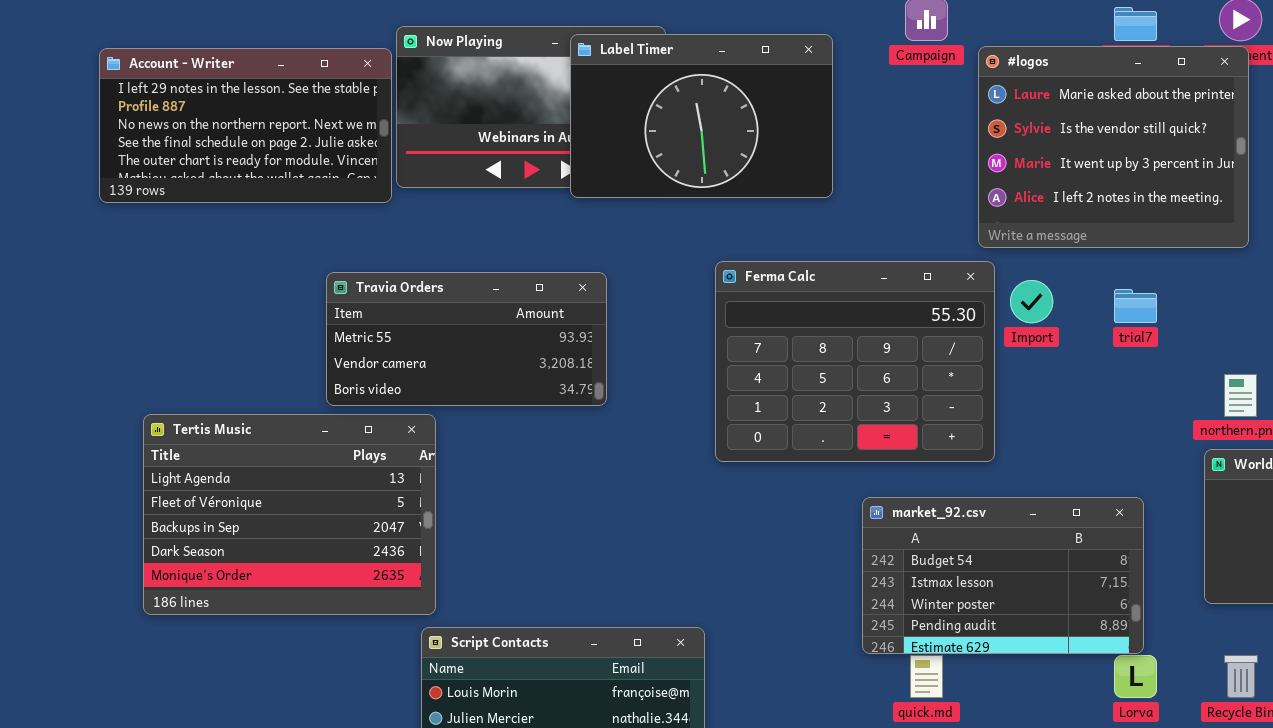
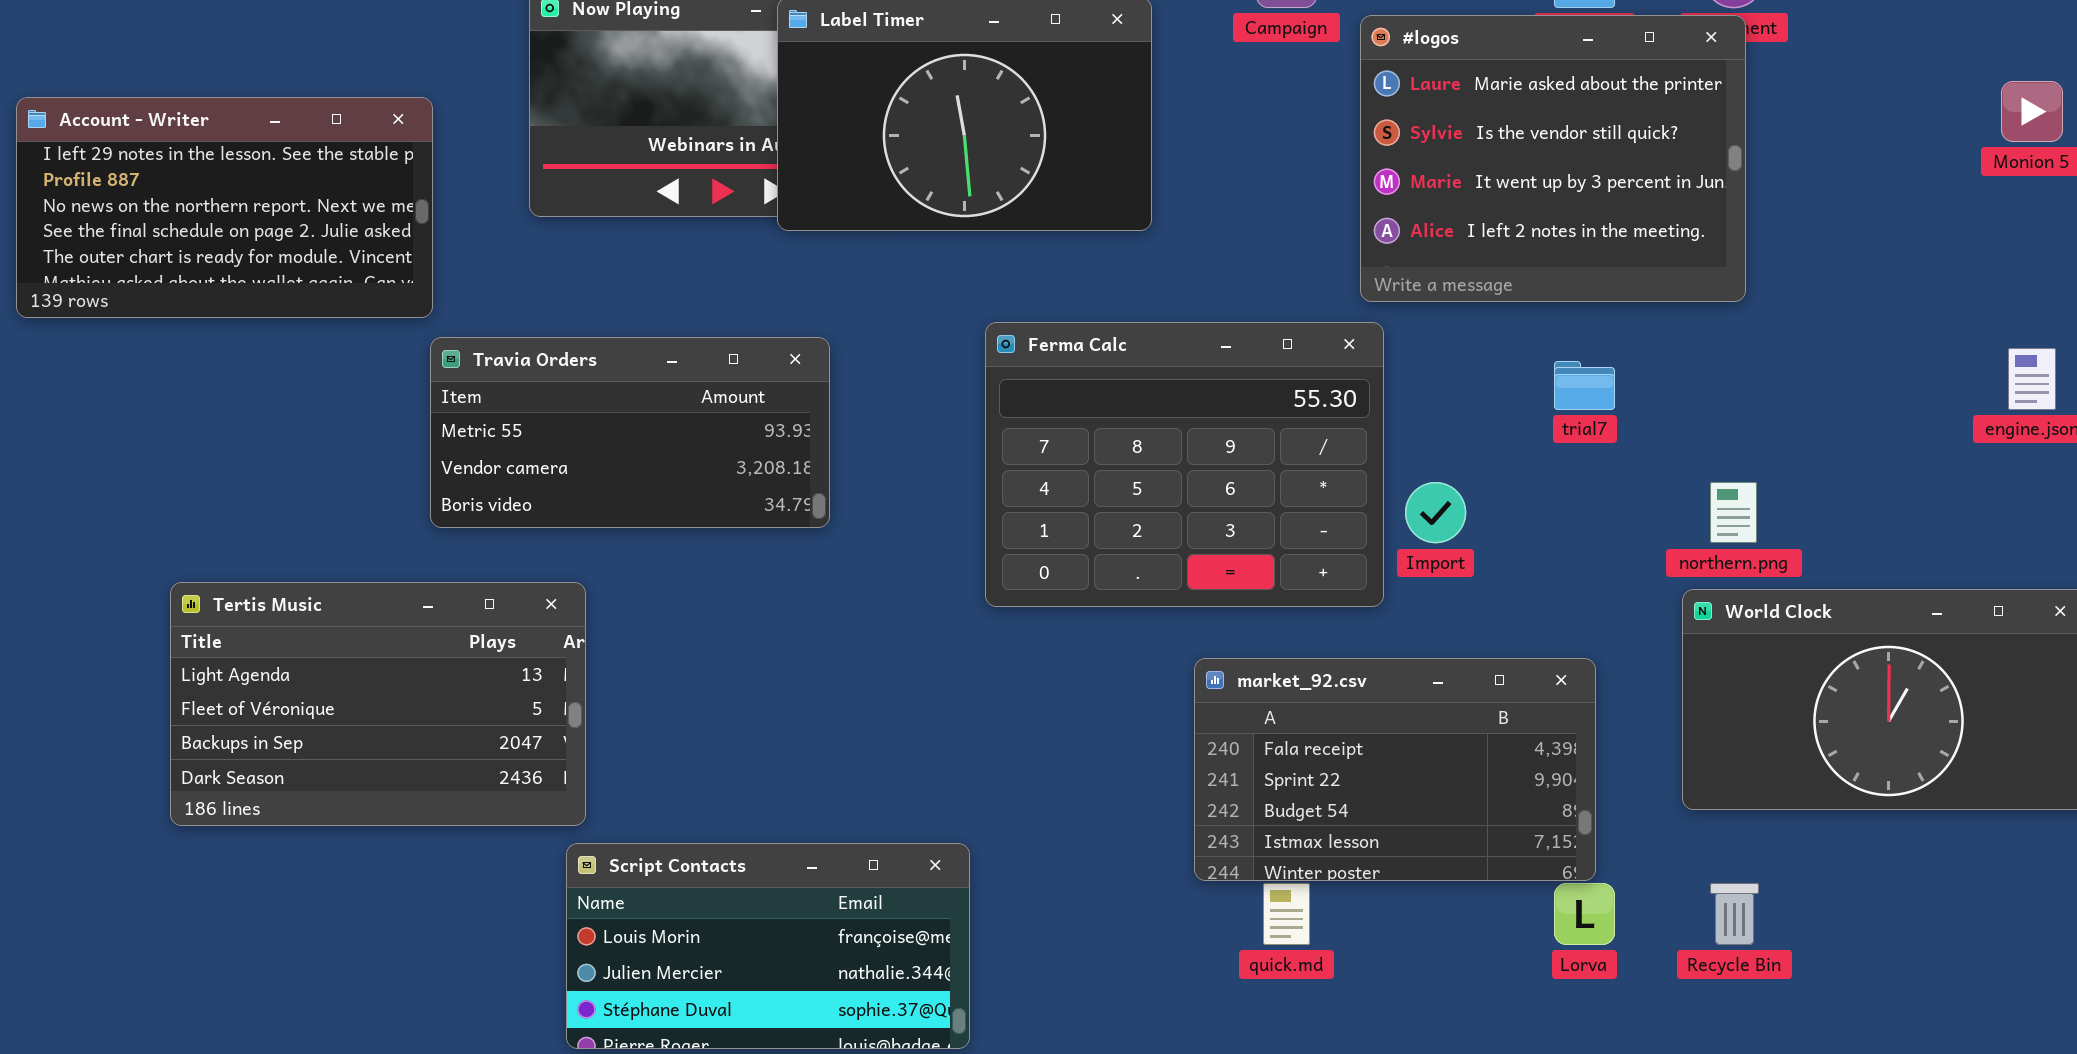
Account - Writer: [99,48,392,203] -> [16,97,433,318], moved
Import: [1010,280,1053,323] -> [1405,482,1466,543], moved
Tertis Music: [143,414,436,615] -> [170,582,586,826], resized
market_92.csv: [862,497,1144,654] -> [1194,658,1596,881], scrolled up 2 rows

